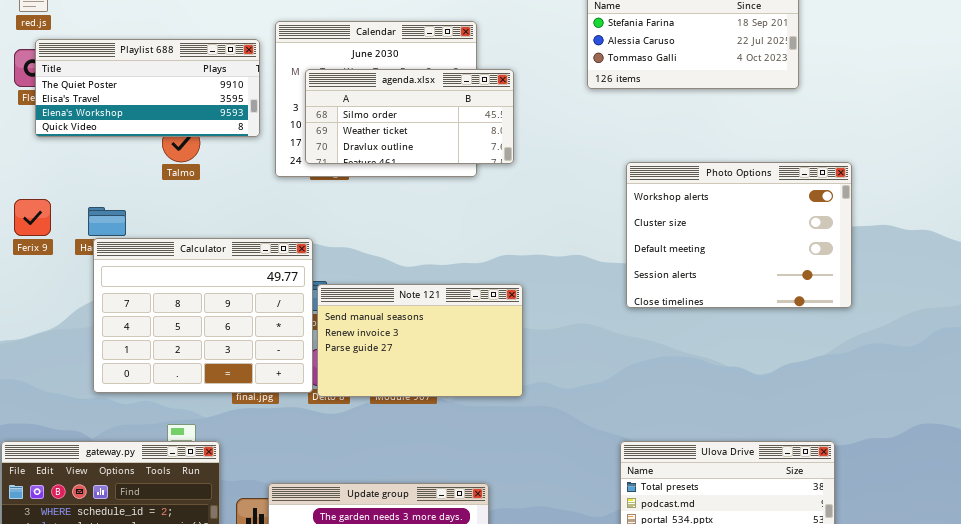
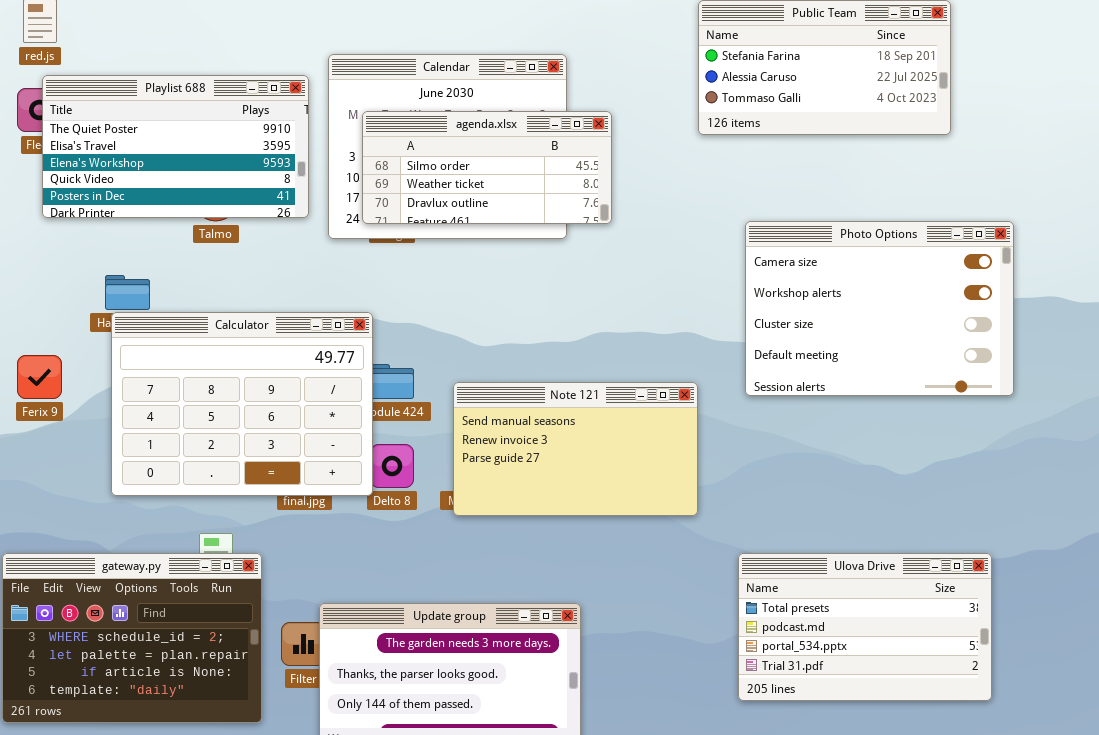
Playlist 688: [35,39,260,137] -> [42,75,309,218], resized
Photo Options: [626,162,852,308] -> [745,221,1014,396], scrolled up 1 row
Ferix 9: [14,199,51,236] -> [17,355,62,399], moved
Note 121: [317,284,523,397] -> [453,382,698,516], moved

